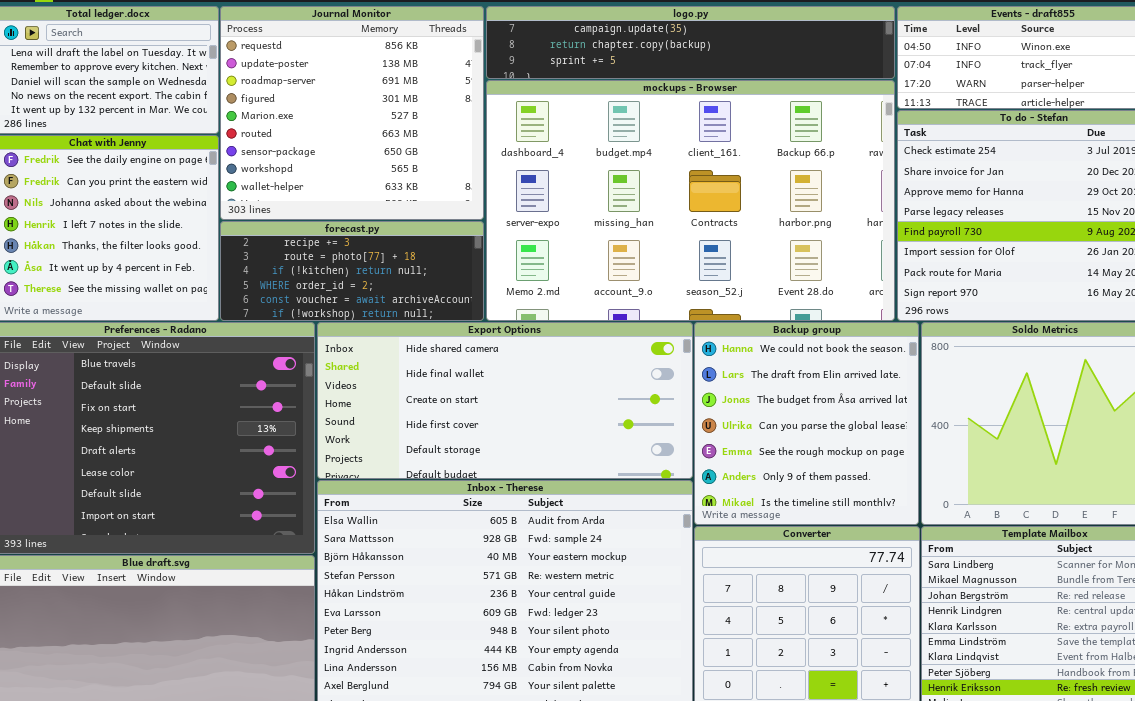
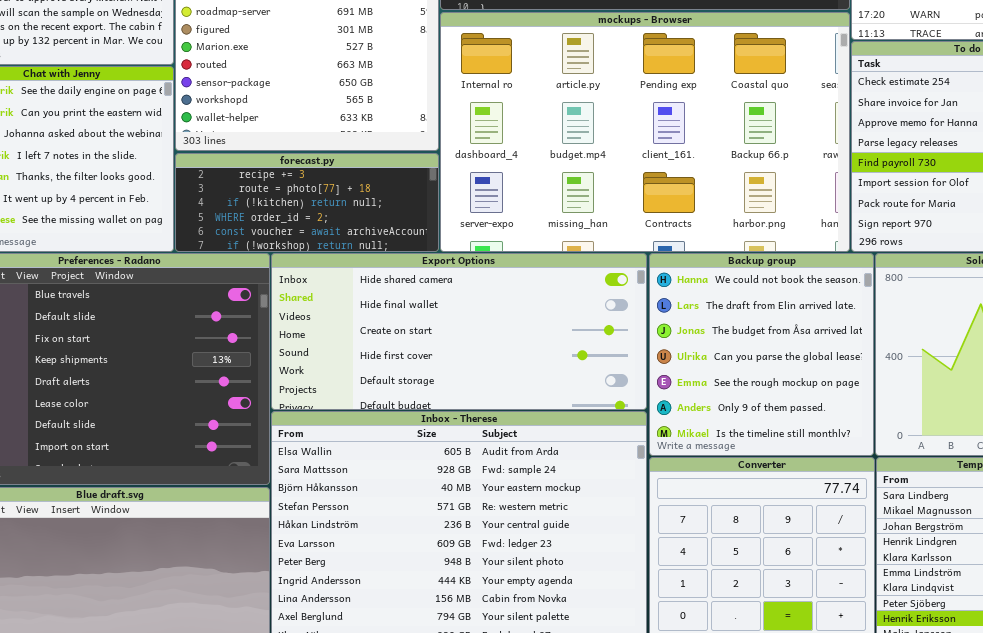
mockups - Browser: [486,80,895,321] -> [440,12,850,252], scrolled up 1 row

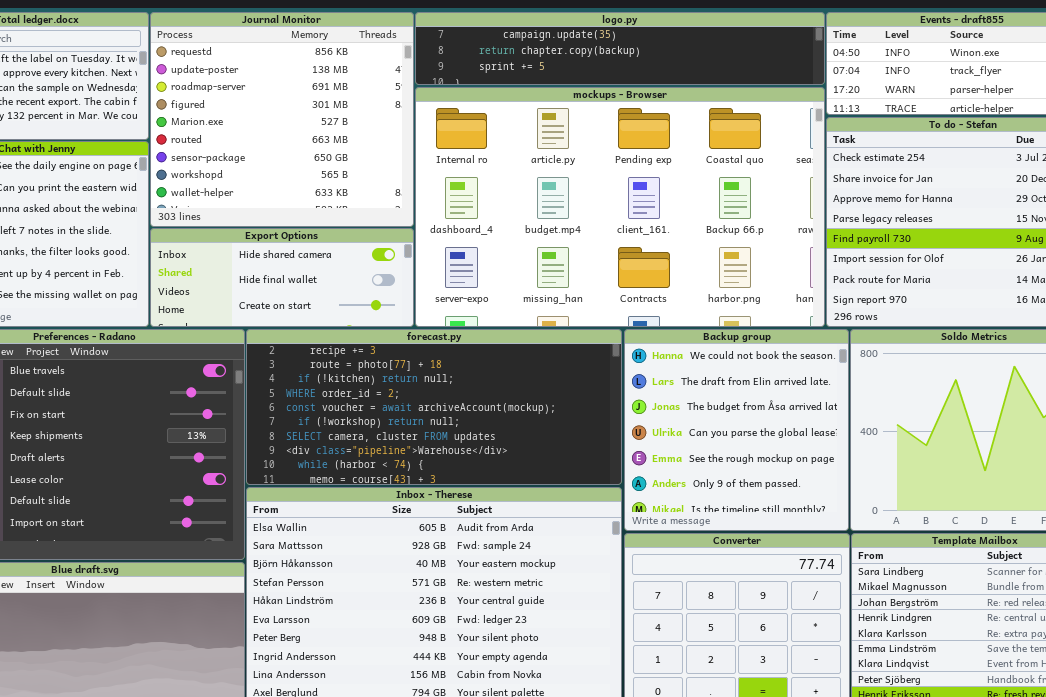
forecast.py: [175,153,439,252] -> [246,329,622,485], moved, resized
Export Options: [271,253,647,410] -> [150,228,414,327], moved, resized

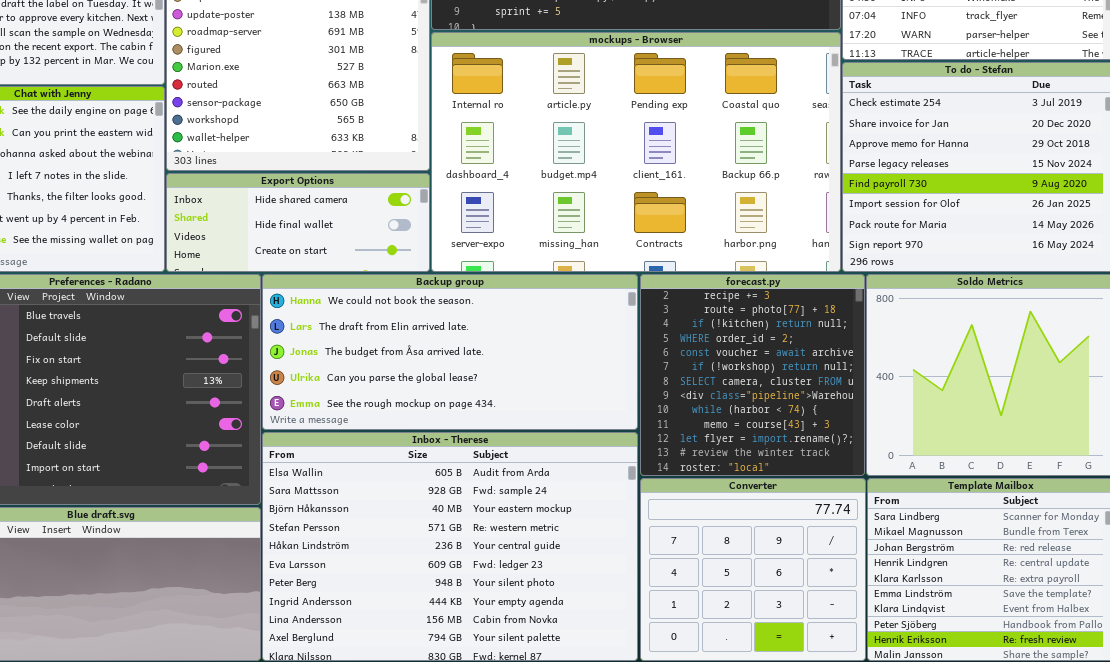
forecast.py: [246,329,622,485] -> [640,274,865,476], moved, resized
Backup group: [624,329,849,531] -> [262,274,638,430], moved, resized

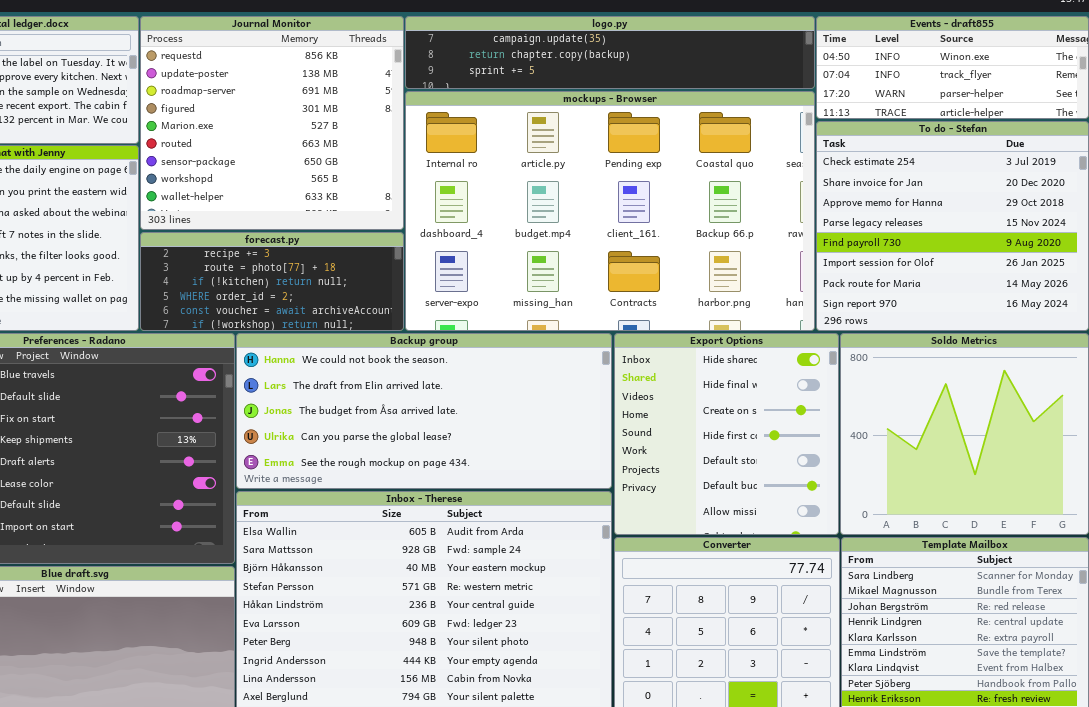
Export Options: [166,173,430,272] -> [614,333,839,535], moved, resized
forecast.py: [640,274,865,476] -> [140,232,404,331], moved, resized

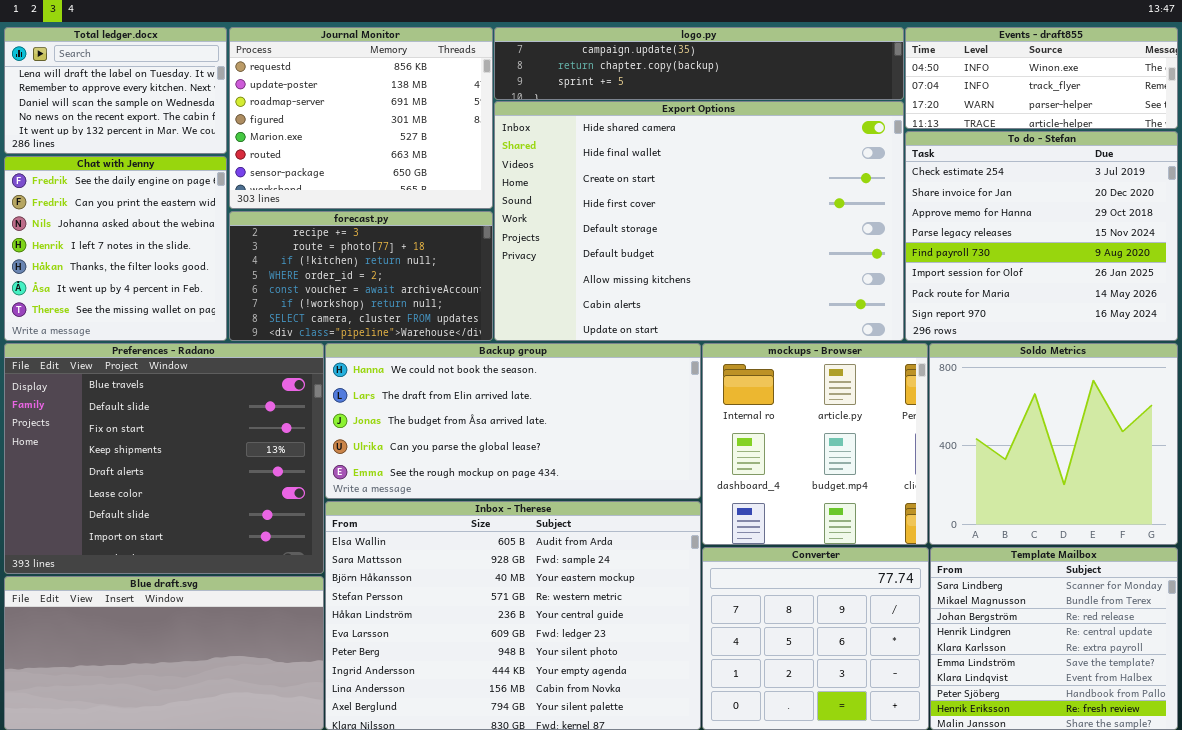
Journal Monitor: [140,16,404,230] -> [229,27,493,209], resized
mockups - Browser: [405,91,815,331] -> [702,343,928,545], moved, resized
forecast.py: [140,232,404,331] -> [229,211,493,341], resized
Export Options: [614,333,839,535] -> [494,101,904,341], moved, resized

